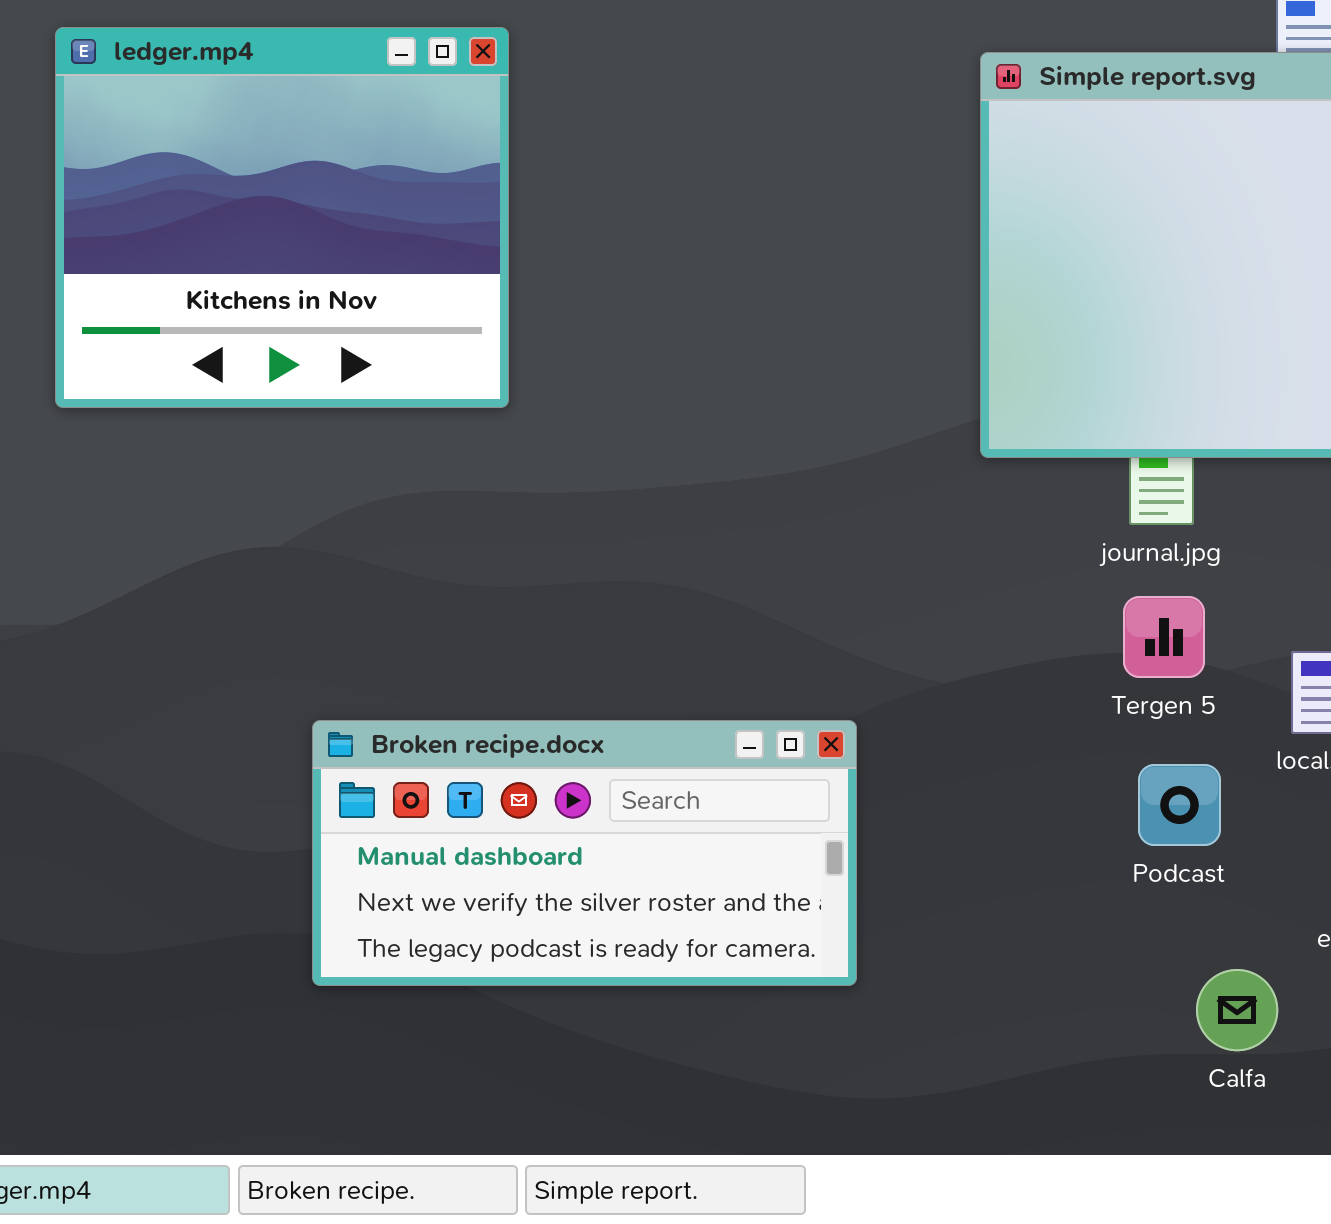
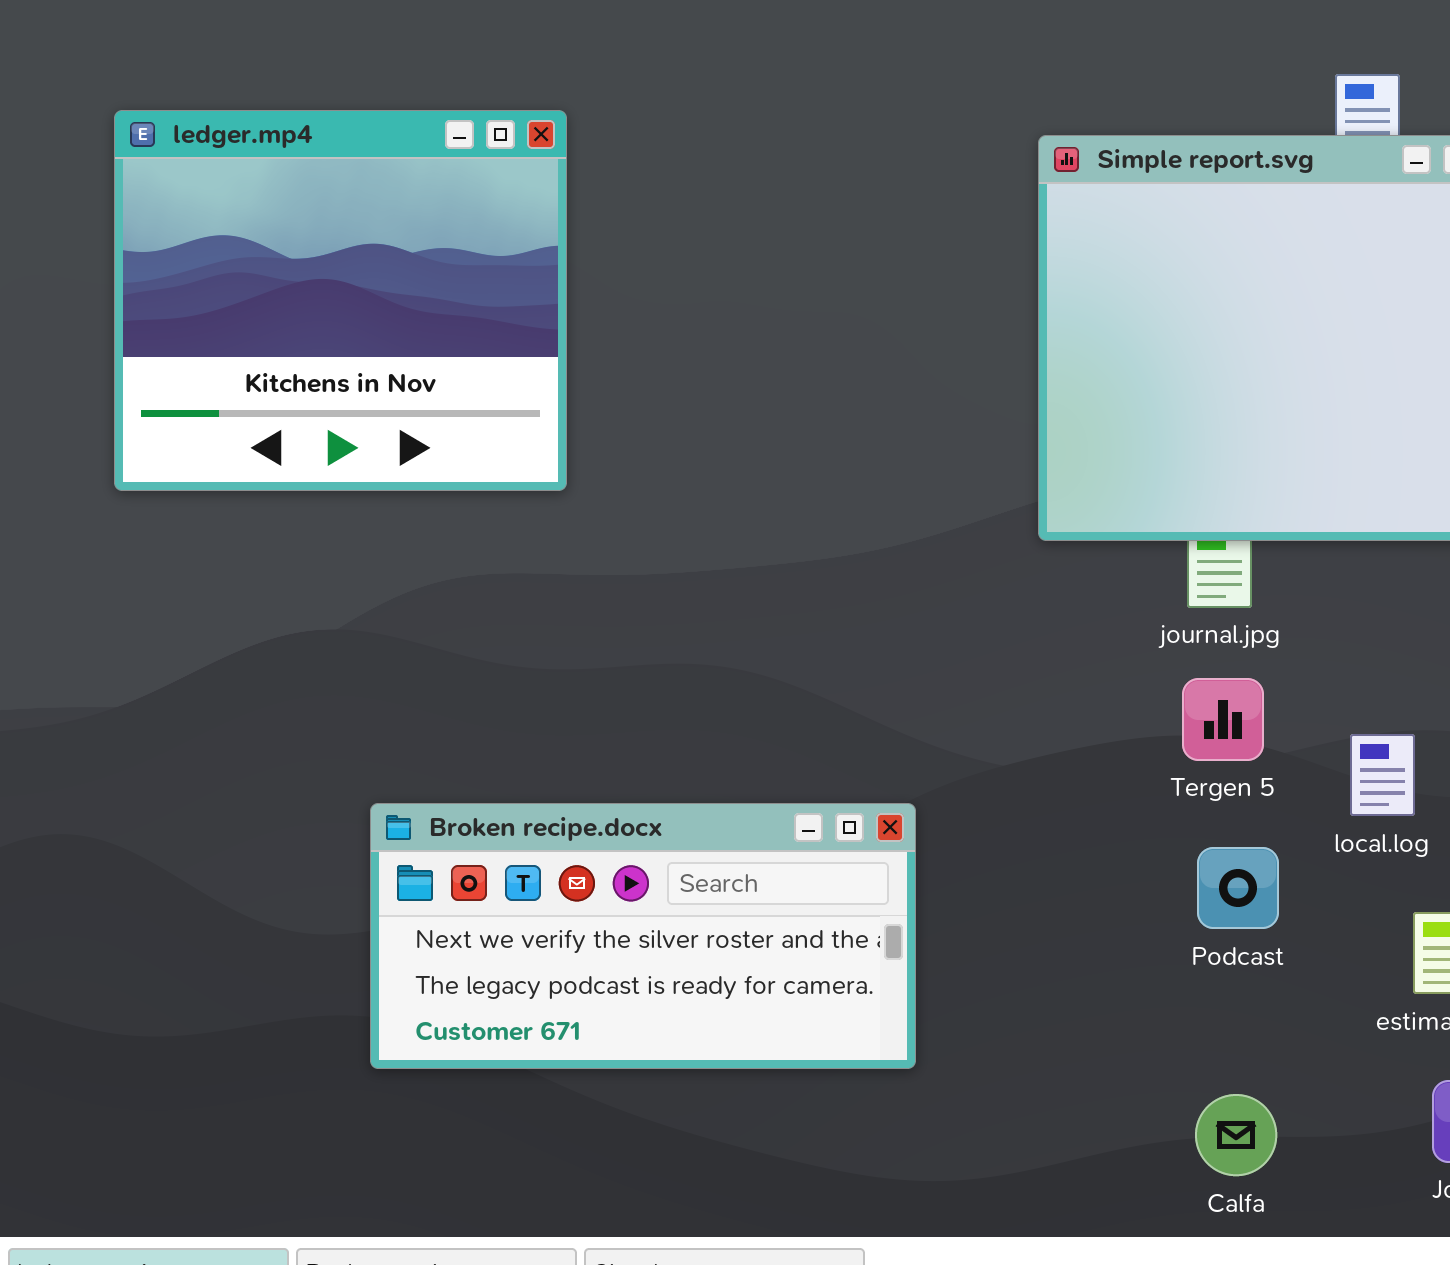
Broken recipe.docx: [312,720,857,986] -> [370,803,916,1069], scrolled down 1 row
Calfa: [1196,969,1278,1051] -> [1195,1094,1277,1176], moved

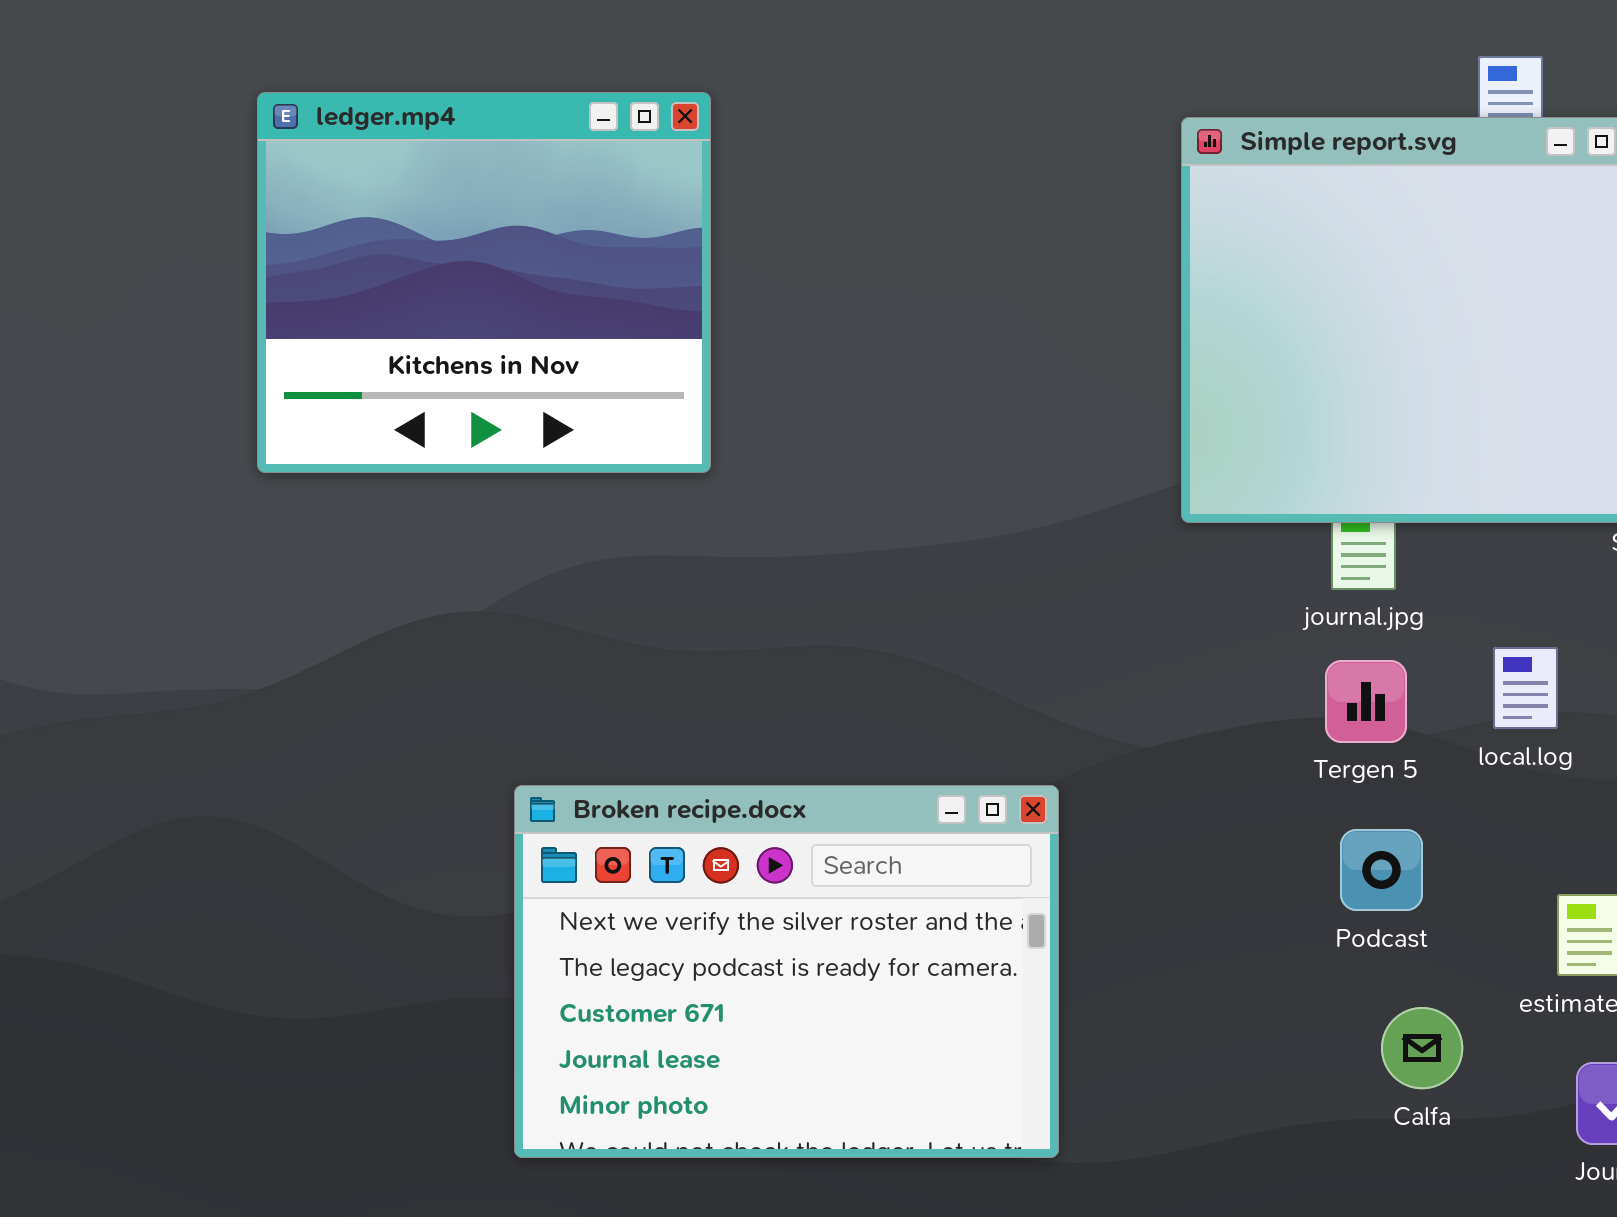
local.log: [1350,734,1415,816] -> [1493,647,1558,729], moved
Broken recipe.docx: [370,803,916,1069] -> [514,785,1059,1158], resized
Calfa: [1195,1094,1277,1176] -> [1381,1007,1463,1089], moved

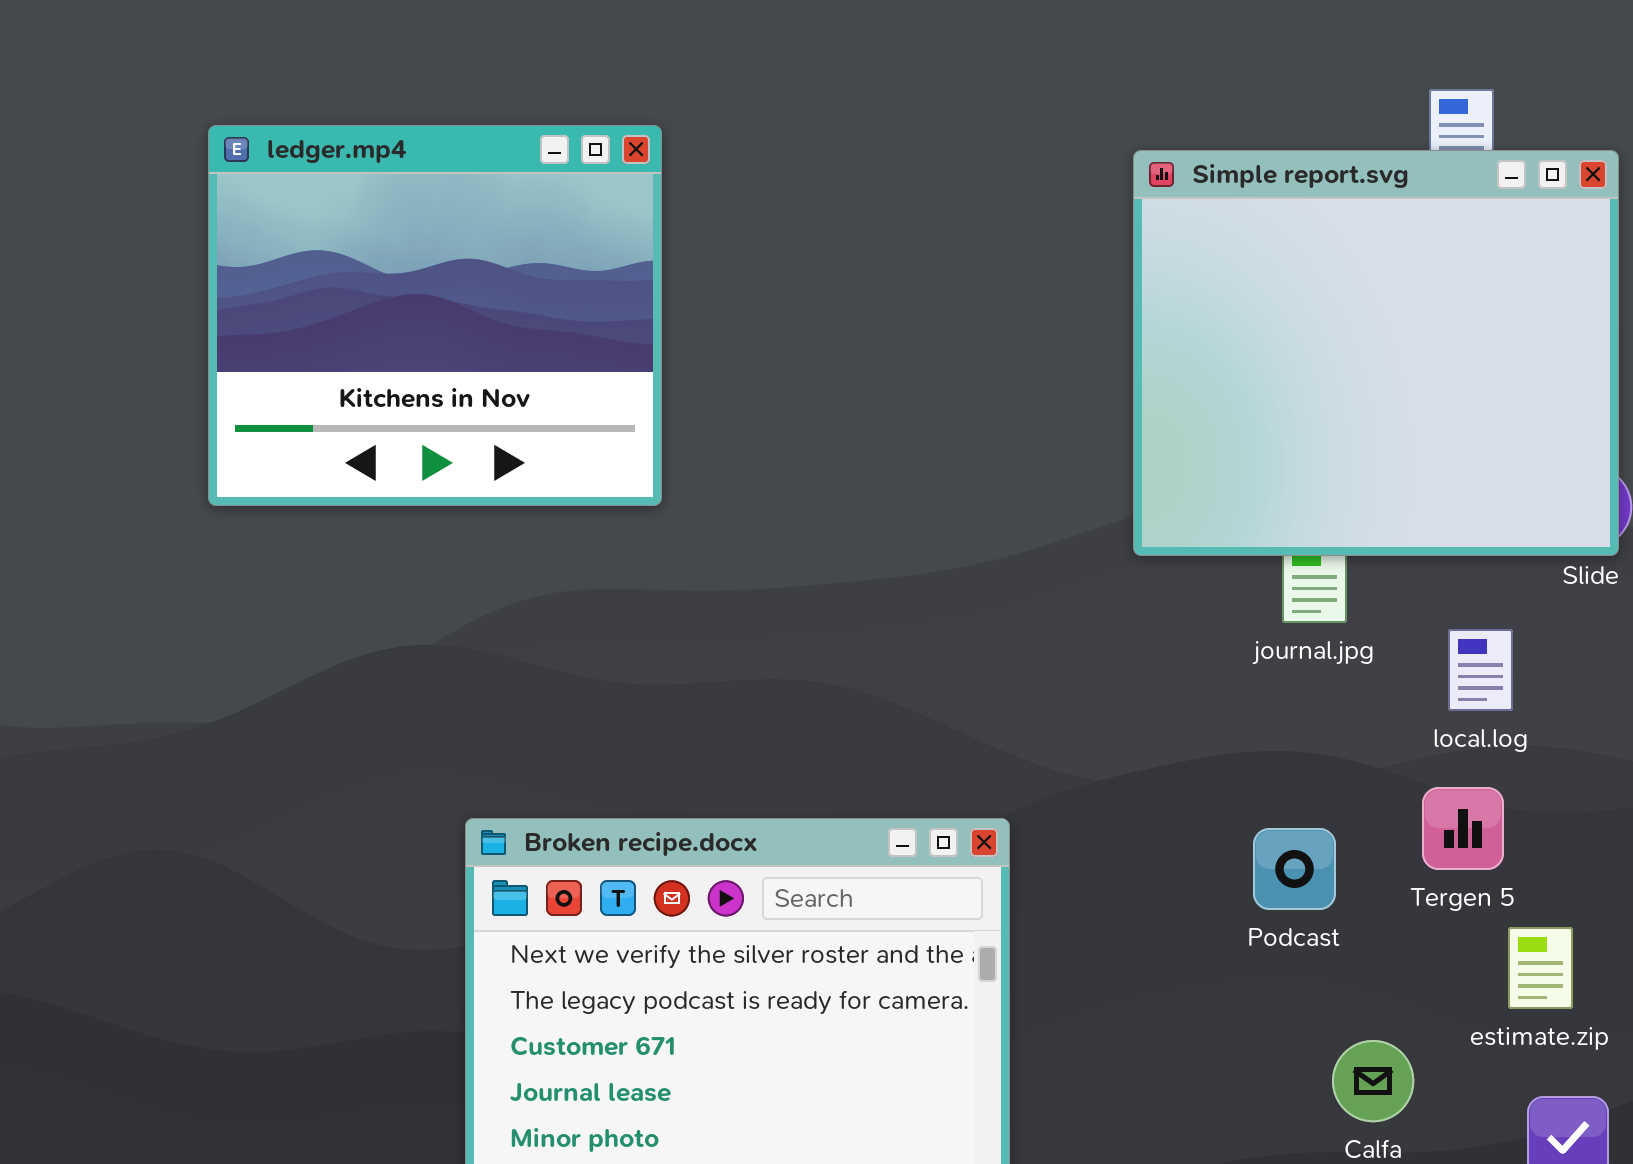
local.log: [1493,647,1558,729] -> [1448,629,1513,711], moved
Tergen 5: [1325,660,1407,743] -> [1422,787,1504,870], moved
Podcast: [1340,829,1423,911] -> [1253,828,1336,910], moved

